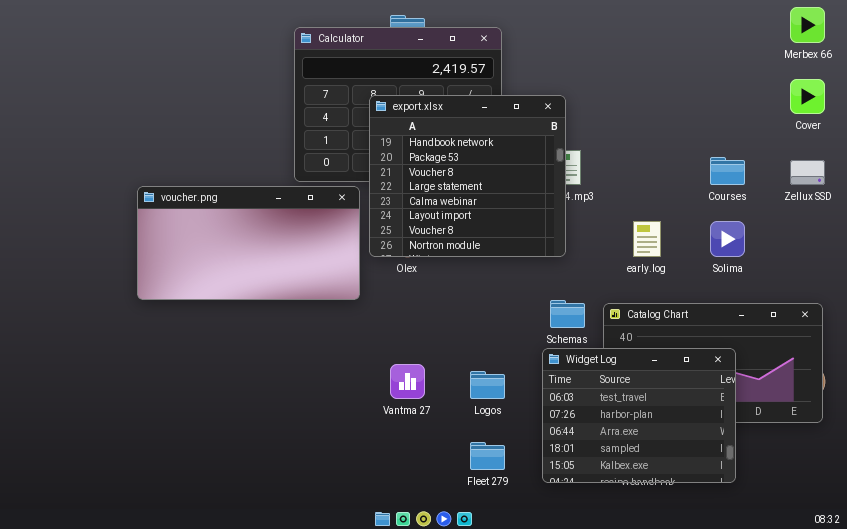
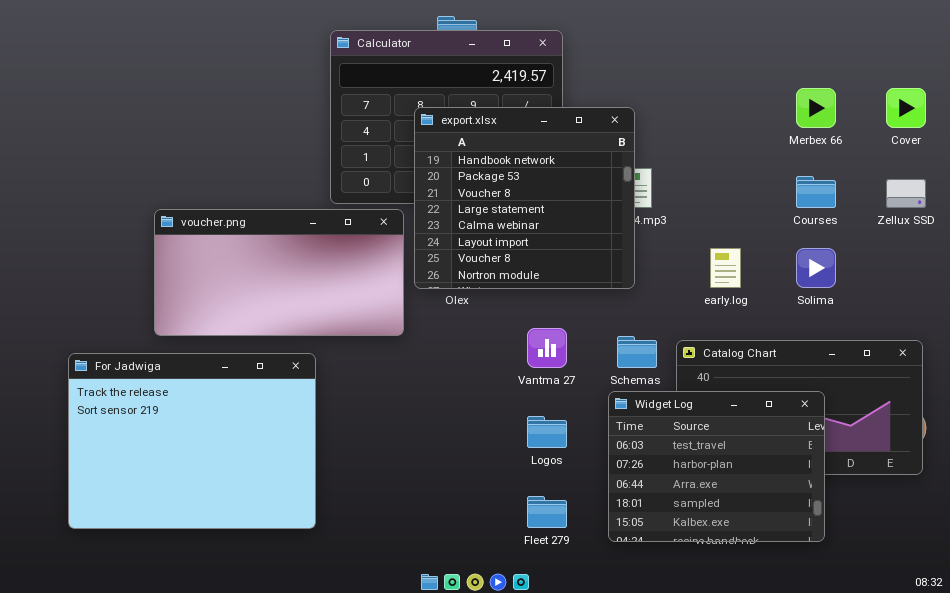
Merbex 66: [790,7,825,43] -> [796,88,836,128], moved
For Jadwiga: none -> [68,353,316,529], opened
Vantma 27: [390,364,425,399] -> [527,328,567,368], moved

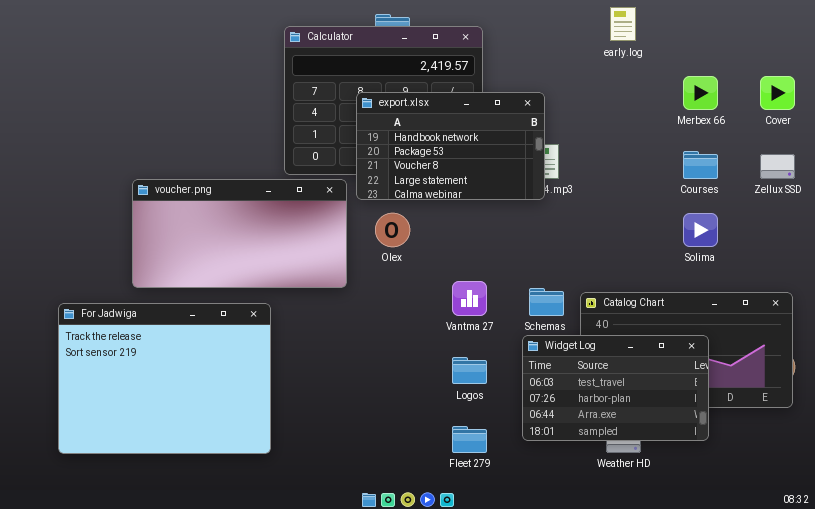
export.xlsx: [414,107,635,289] -> [356,92,545,200], resized
early.log: [710,248,741,288] -> [610,7,636,41], moved
Widget Log: [608,391,825,542] -> [522,335,709,441], resized

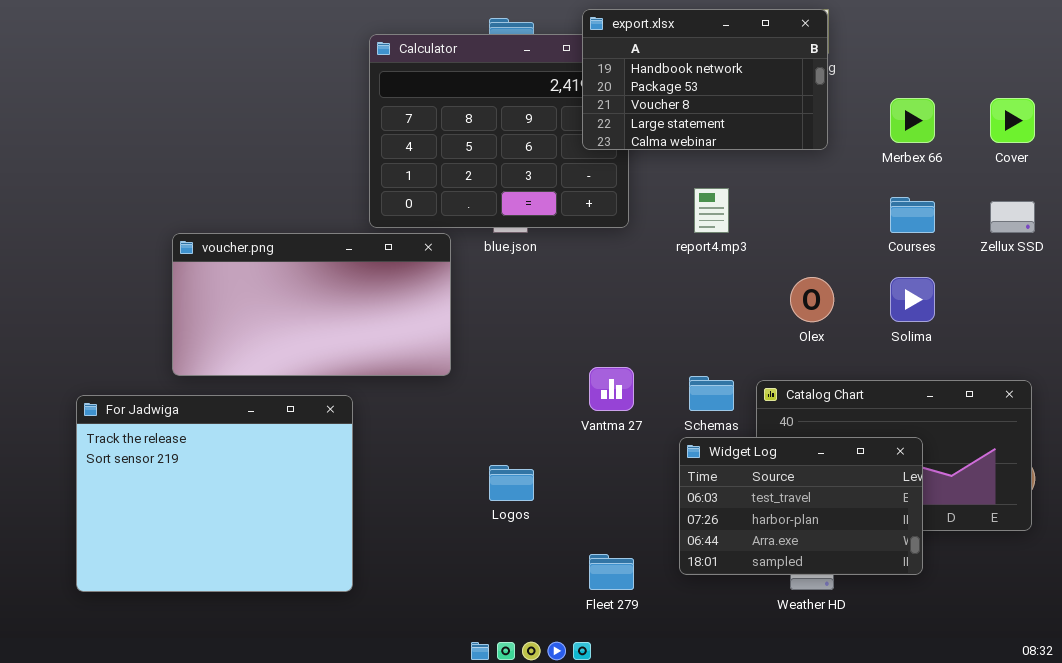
export.xlsx: [356,92,545,200] -> [582,9,828,150], moved
Olex: [375,213,410,247] -> [790,277,834,322], moved
Logos: [452,357,487,384] -> [489,465,534,501], moved

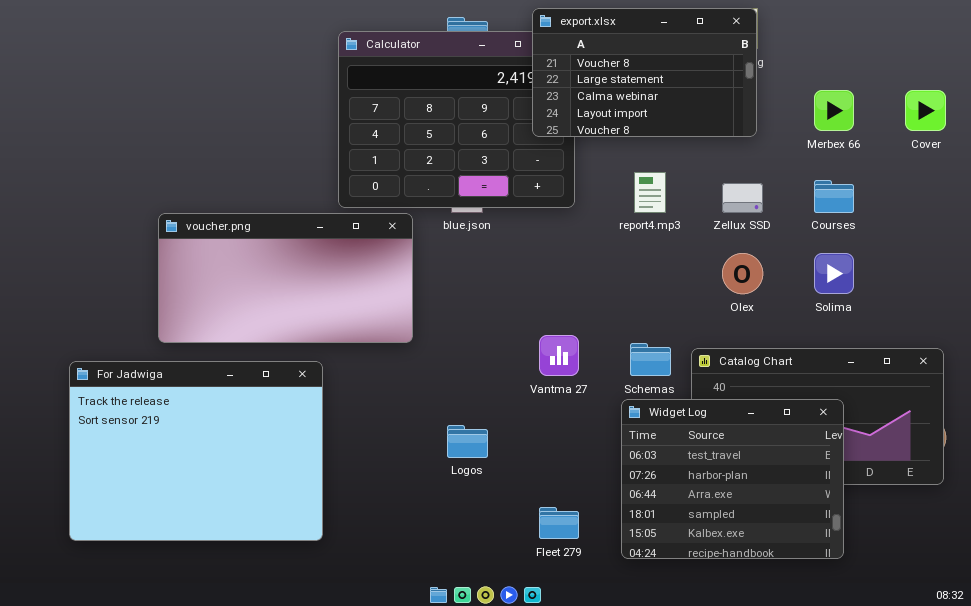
export.xlsx: [582,9,828,150] -> [532,8,757,137], scrolled down 2 rows
Zellux SSD: [990,201,1035,233] -> [722,183,763,213], moved
Widget Log: [679,437,923,575] -> [621,399,844,559], resized

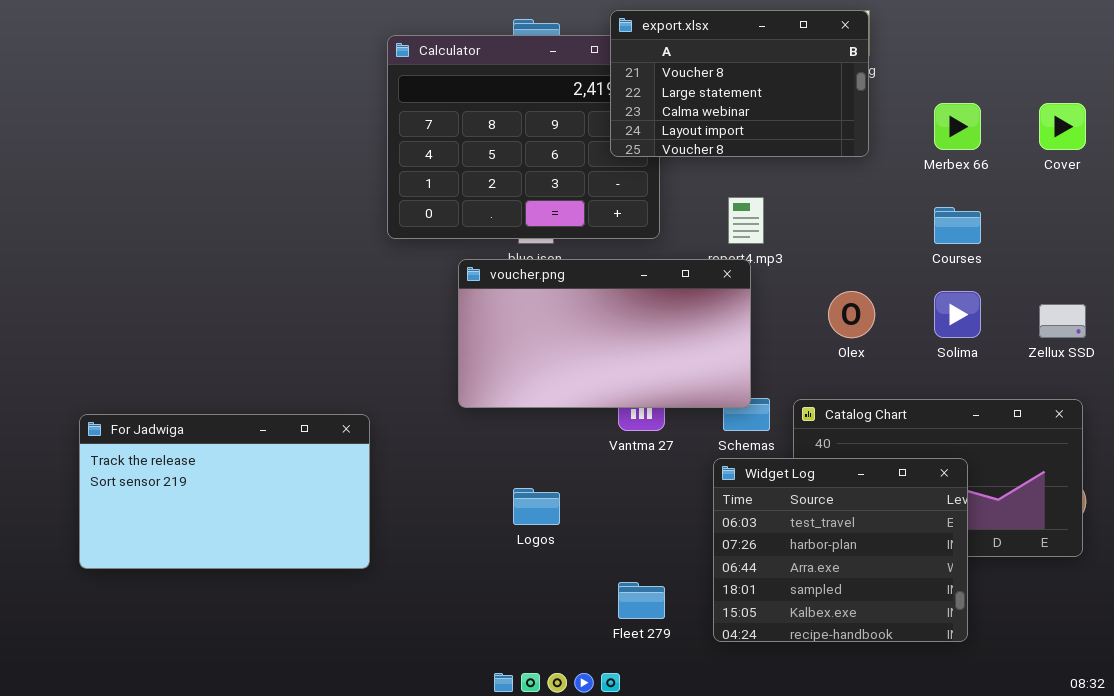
Zellux SSD: [722,183,763,213] -> [1039,304,1086,338], moved
voucher.png: [158,213,413,343] -> [458,259,751,408], moved
For Jadwiga: [69,361,323,541] -> [79,414,370,569], resized

